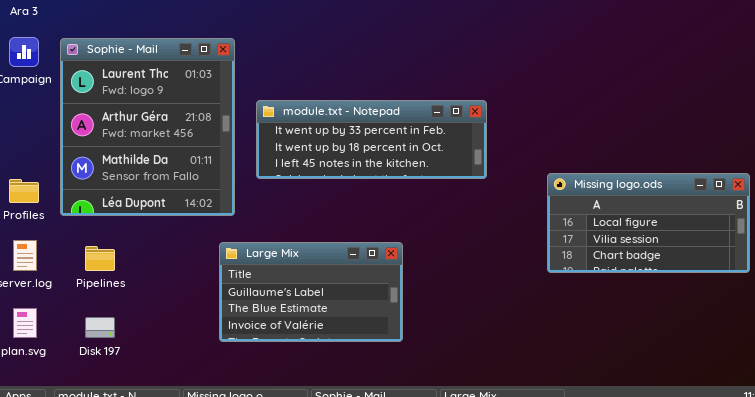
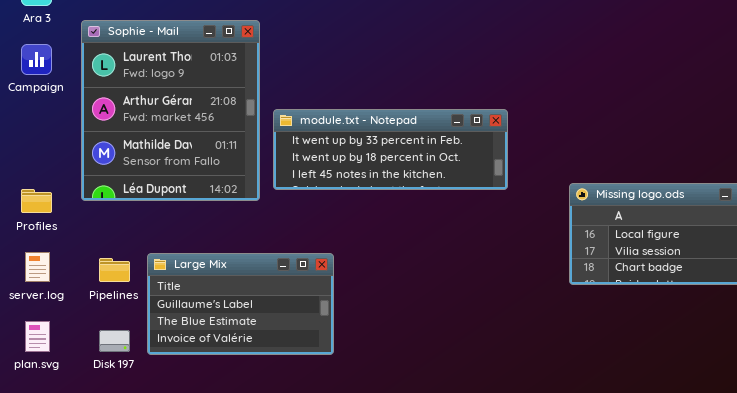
Sophie - Mail: [60,38,235,216] -> [81,20,260,201], moved
Large Mix: [219,242,403,342] -> [147,253,334,355], moved

